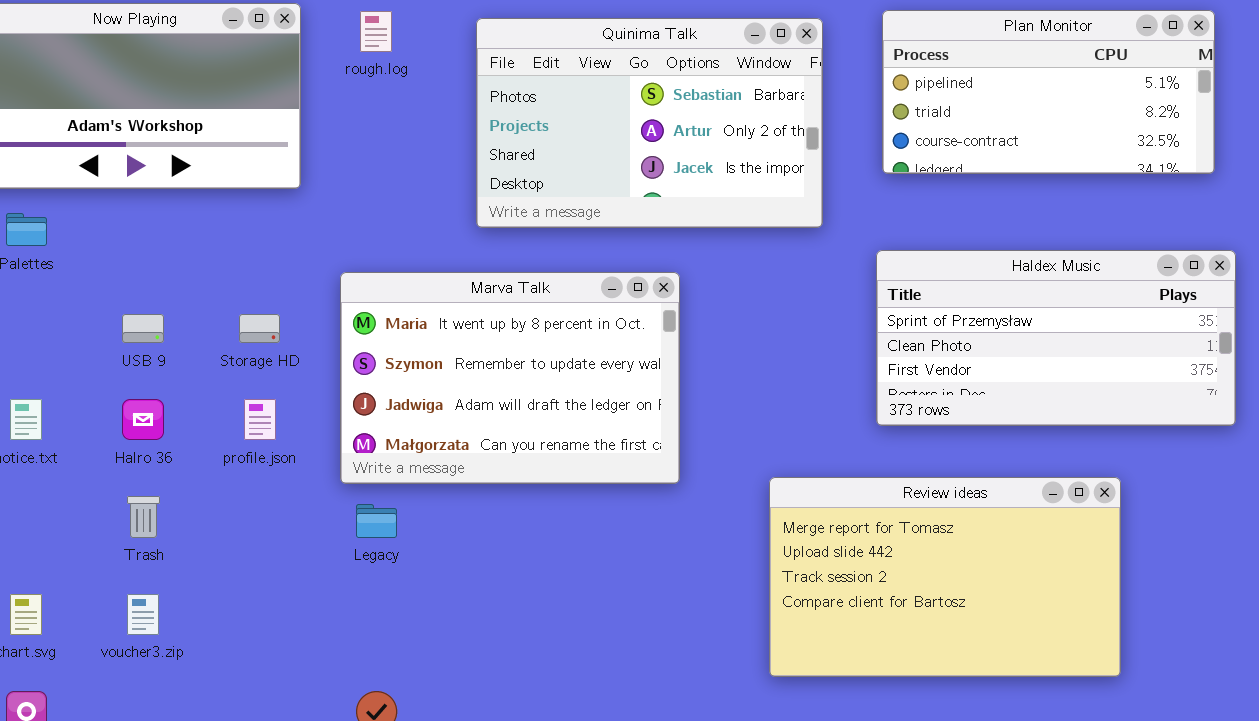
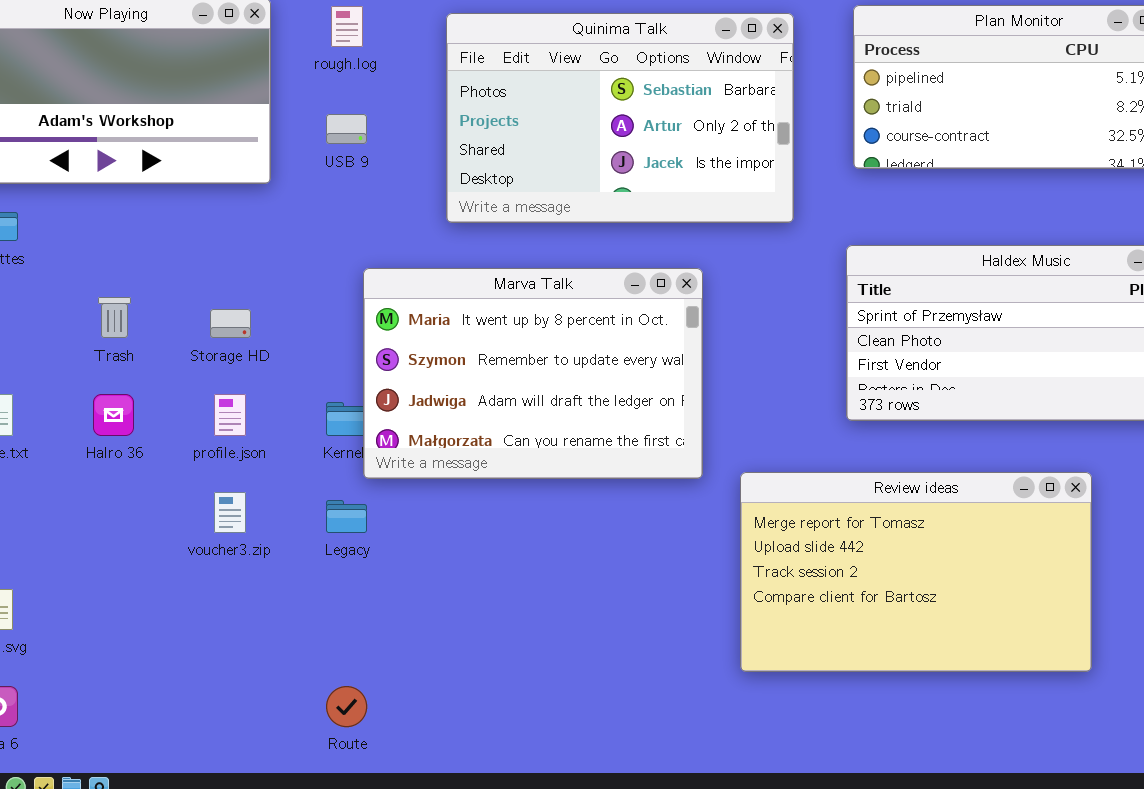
Marva Talk: [340,272,680,484] -> [363,268,703,479], moved
USB 9: [122,314,164,343] -> [326,114,367,144], moved
Trash: [127,496,160,538] -> [98,297,131,338], moved
voucher3.zip: [127,594,159,635] -> [214,492,246,533], moved

